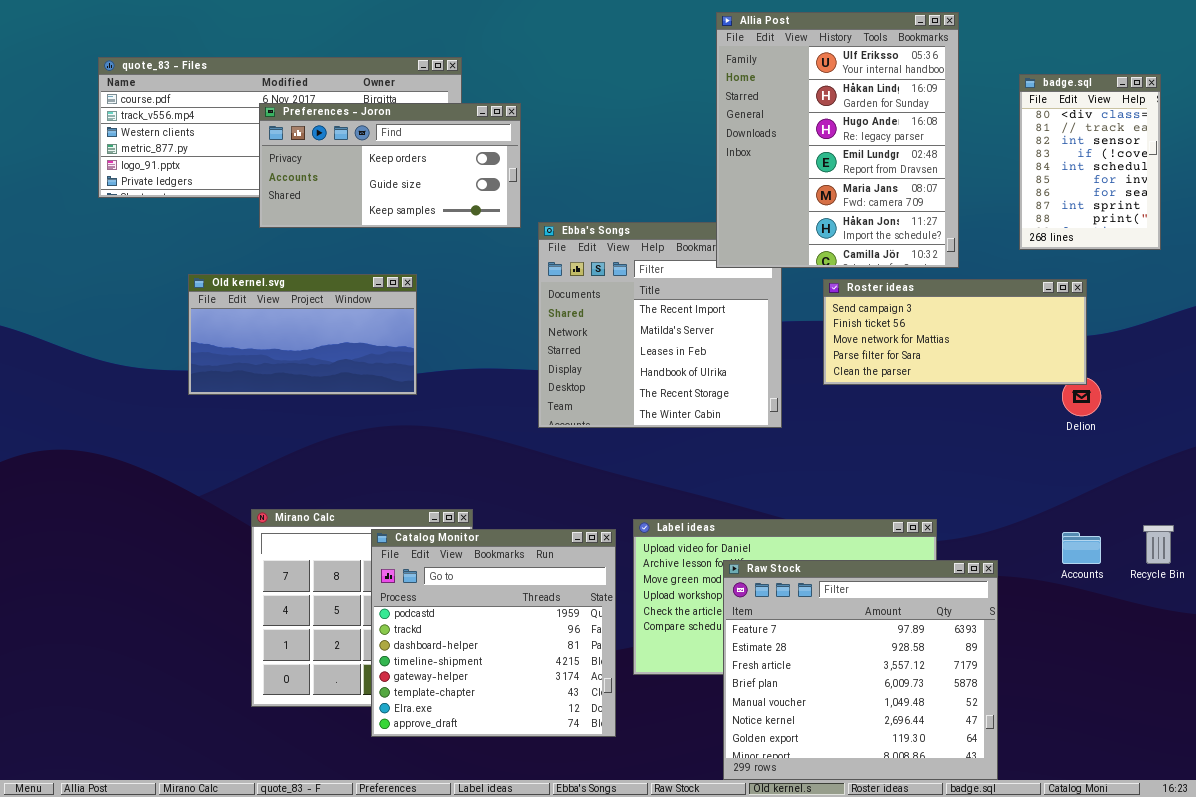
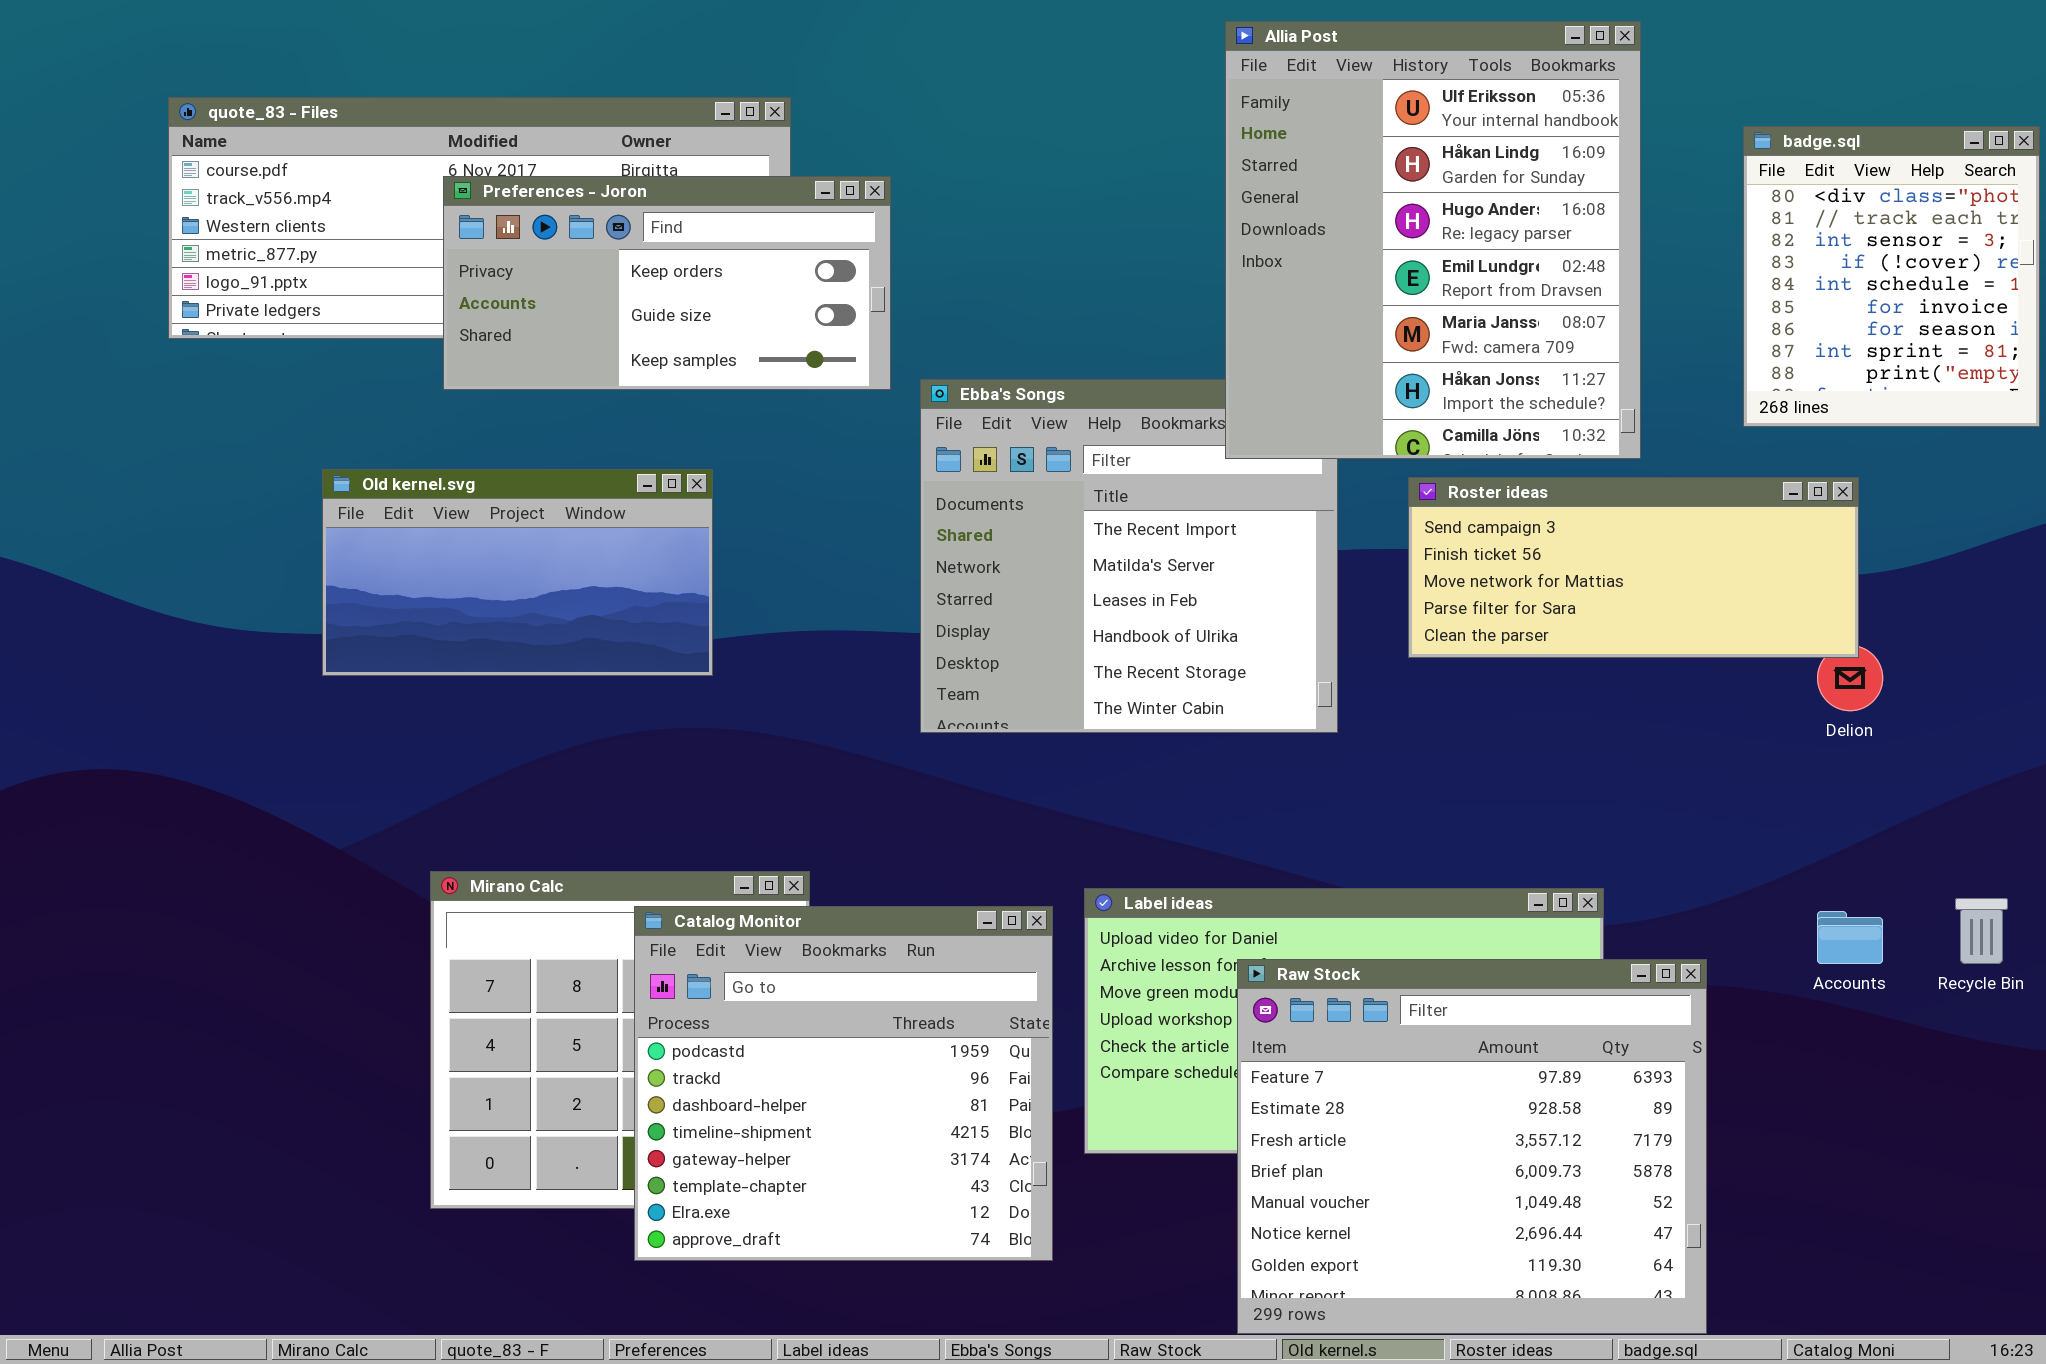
badge.sql: [1019,74,1161,250] -> [1743,126,2040,427], resized

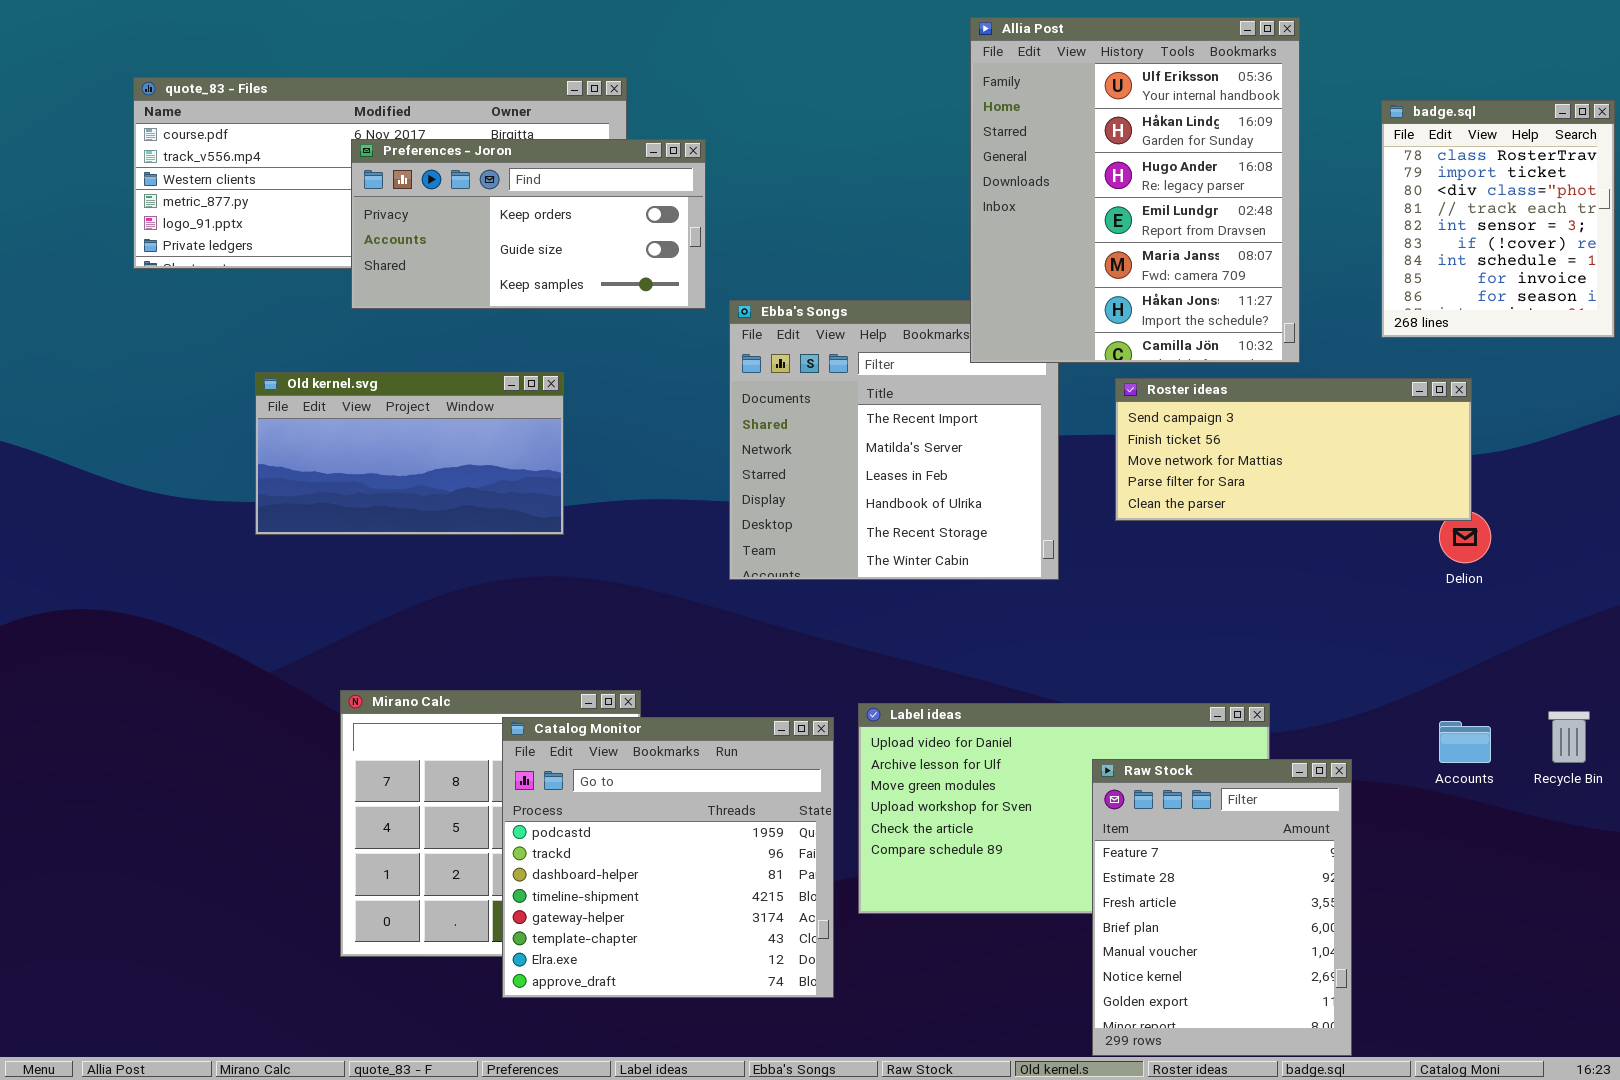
badge.sql: [1743,126,2040,427] -> [1381,100,1615,338], scrolled up 2 rows
Raw Stock: [1237,959,1707,1334] -> [1092,759,1352,1056], resized

